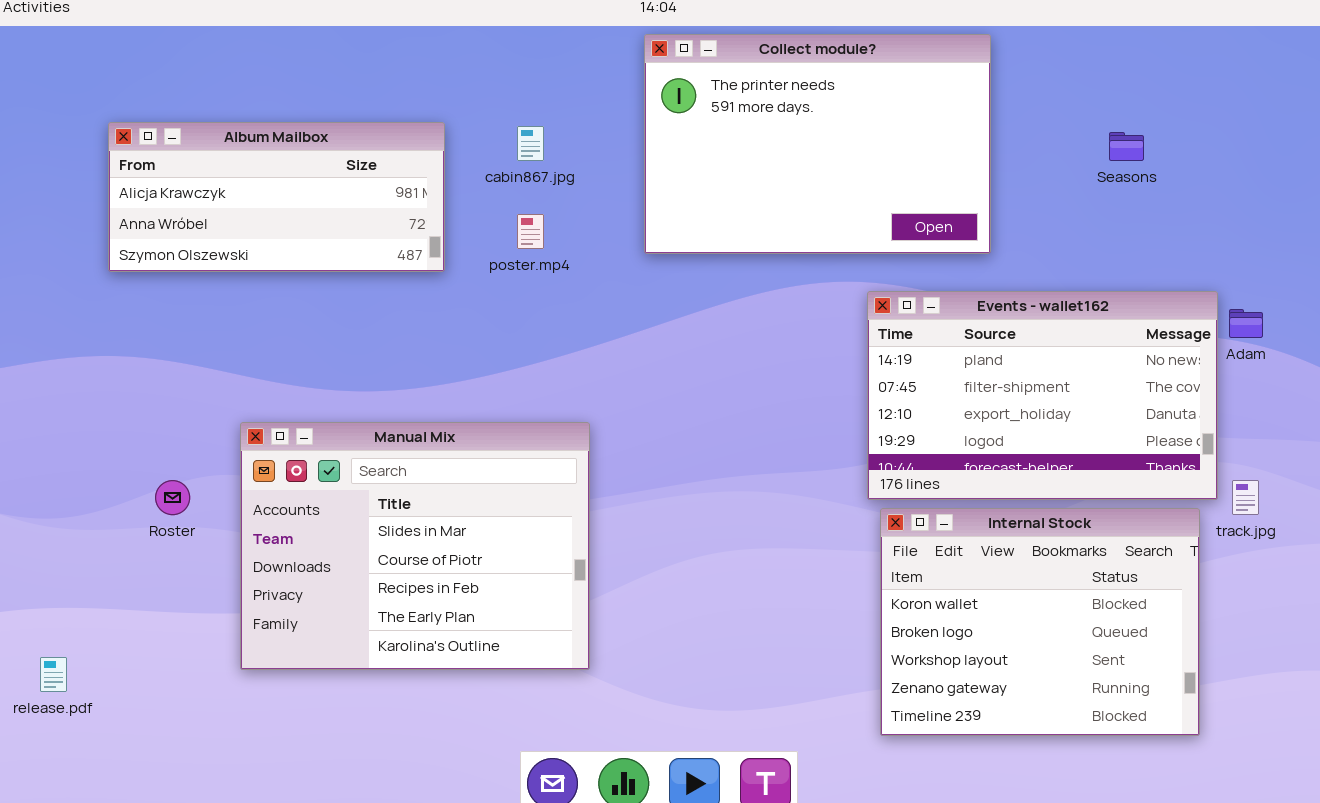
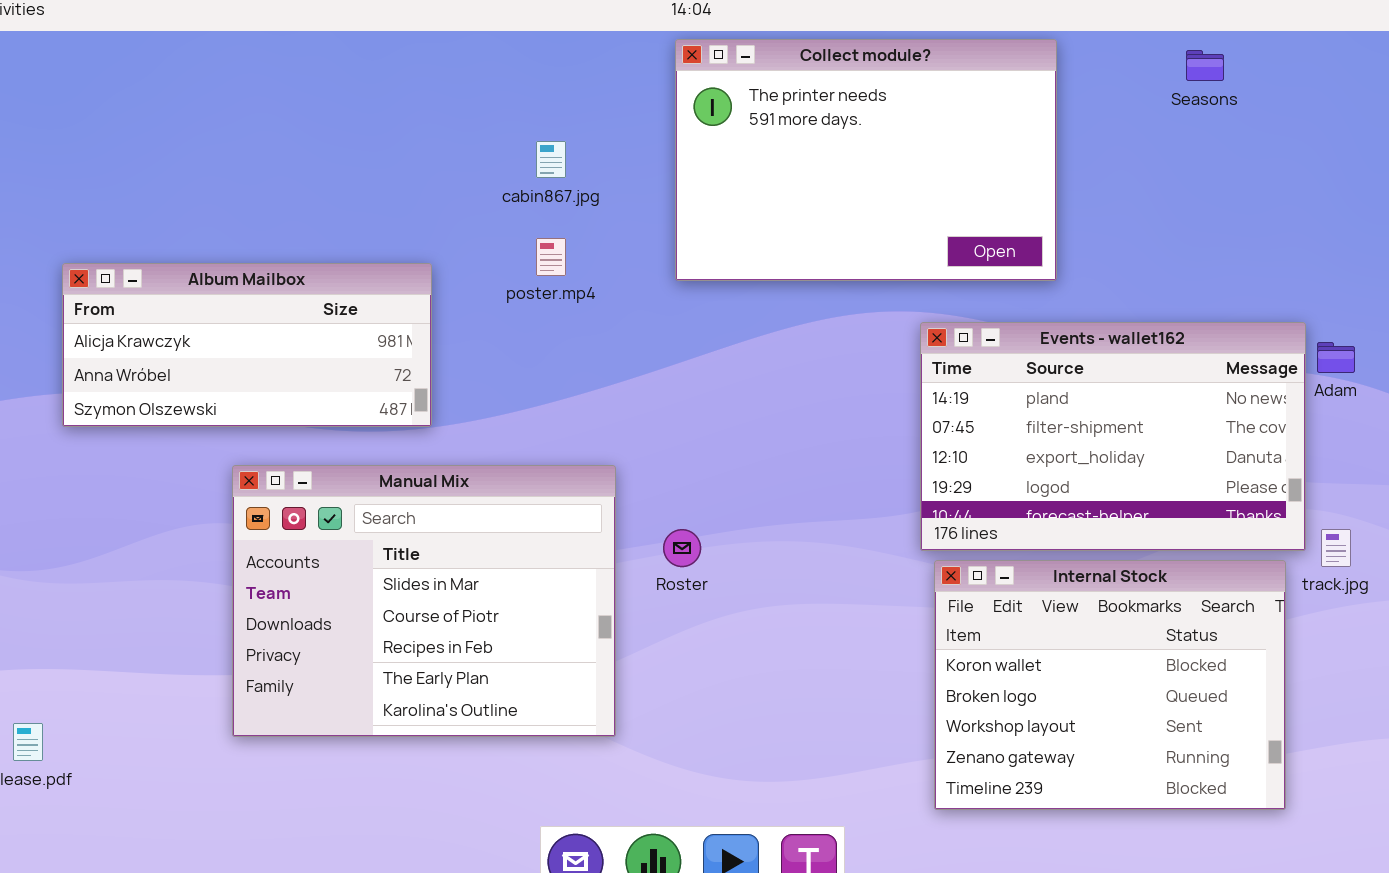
Album Mailbox: [108,122,445,272] -> [62,263,432,427], moved
Seasons: [1109,132,1144,161] -> [1186,50,1224,81], moved
Roster: [155,480,190,515] -> [663,529,701,567], moved

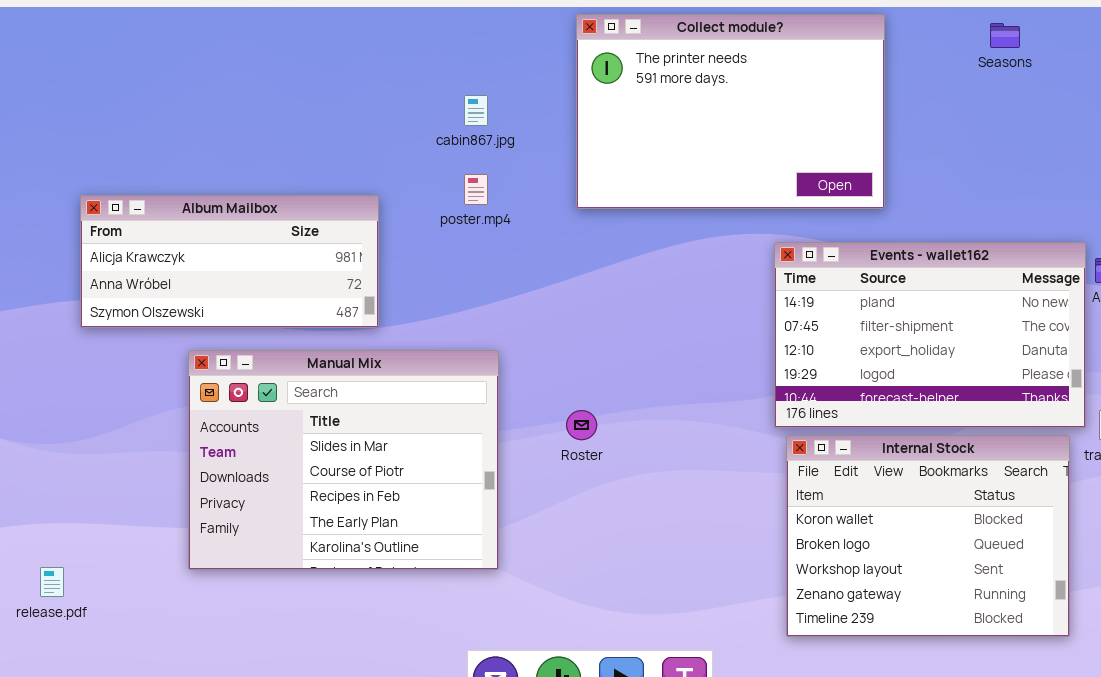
Manual Mix: [232,465,616,737] -> [188,350,499,570], moved

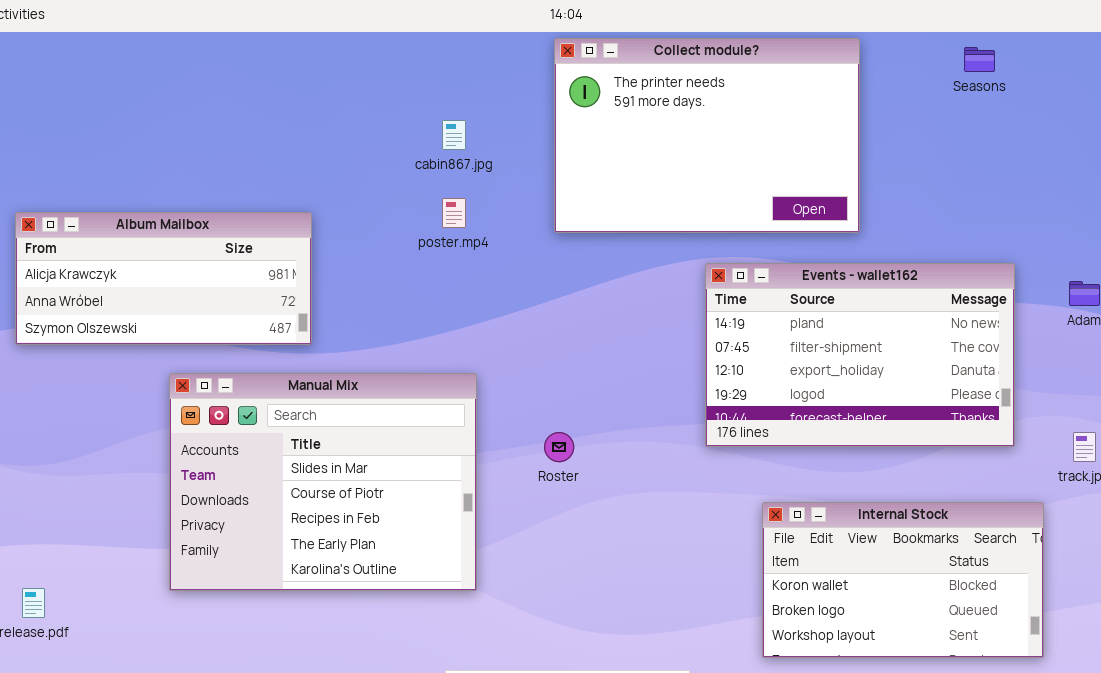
Album Mailbox: [80,195,379,328] -> [15,212,312,345], moved
Events - wallet162: [774,242,1086,428] -> [705,263,1015,447], moved
Internal Stock: [786,435,1070,637] -> [762,502,1044,658], resized

